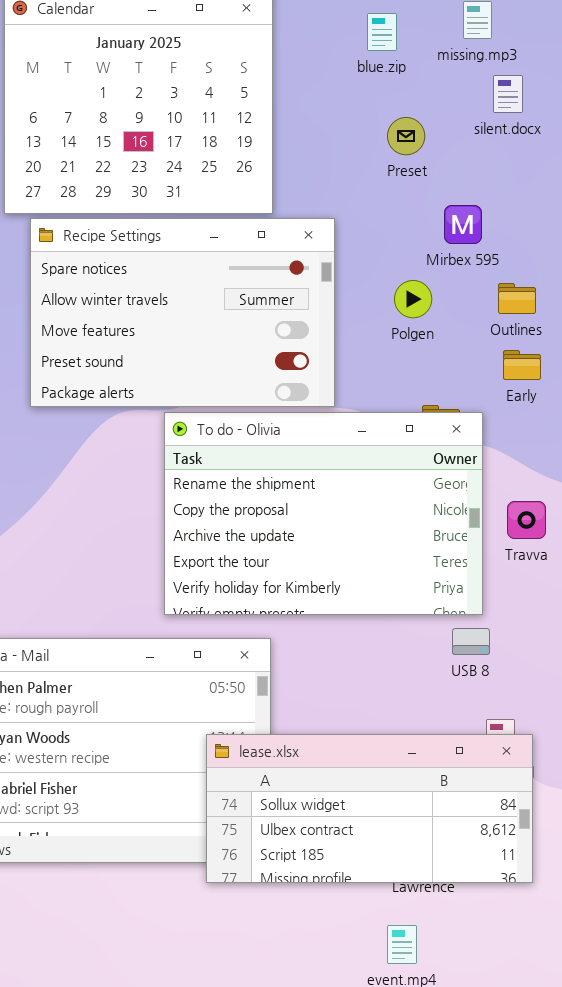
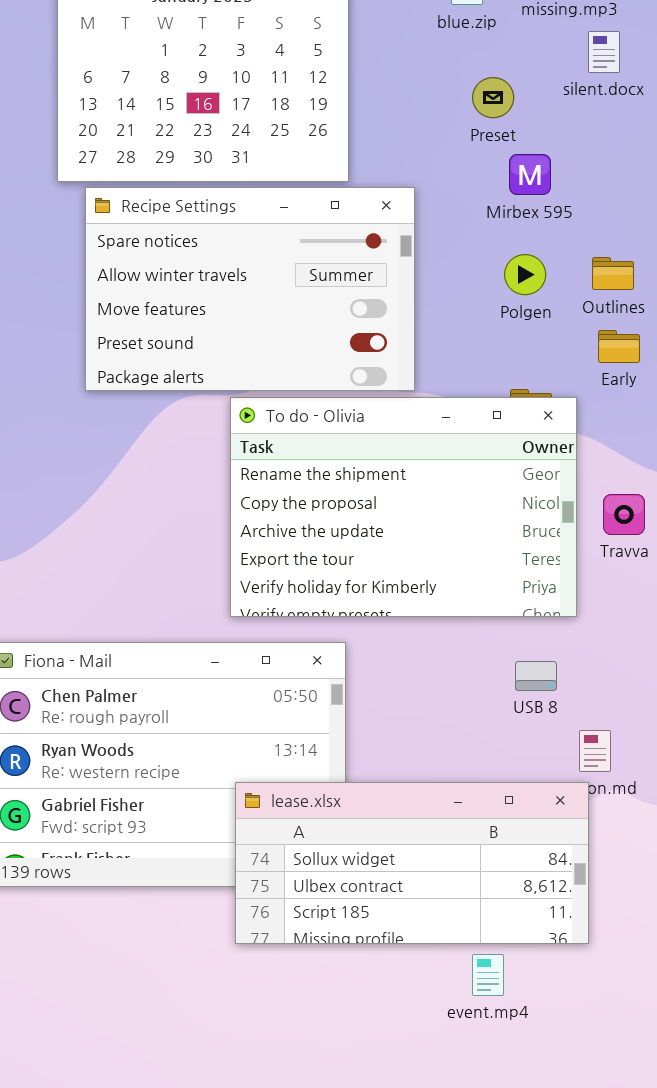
Mirbex 595: [444,205,482,244] -> [509,154,551,195], moved
Polgen: [394,280,432,318] -> [504,254,546,295], moved
USB 8: [452,628,490,655] -> [515,661,557,691], moved
lease.xlsx: [206,734,533,883] -> [235,782,589,944], moved

